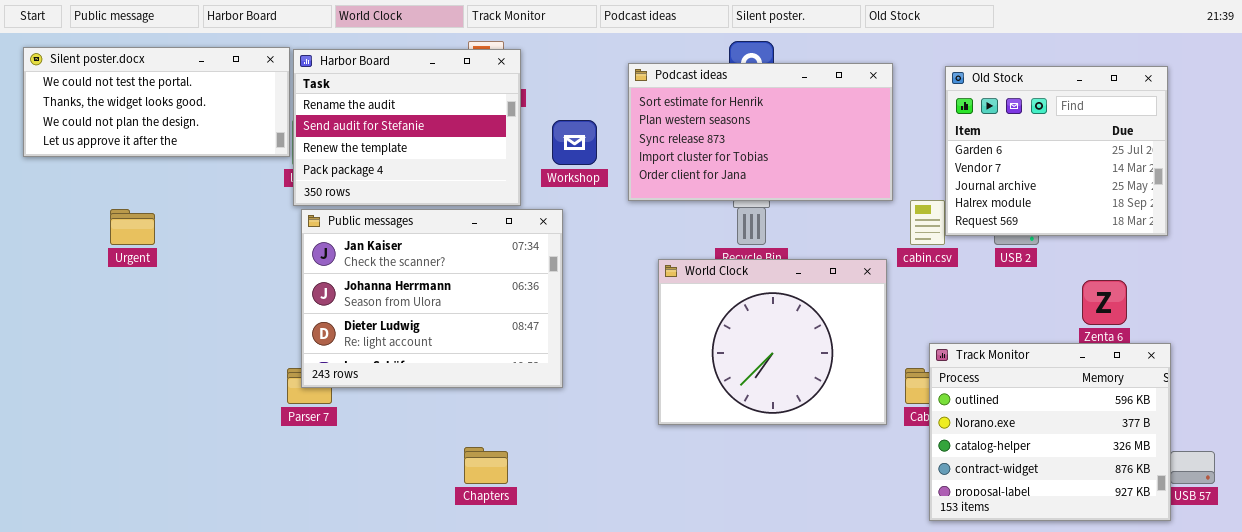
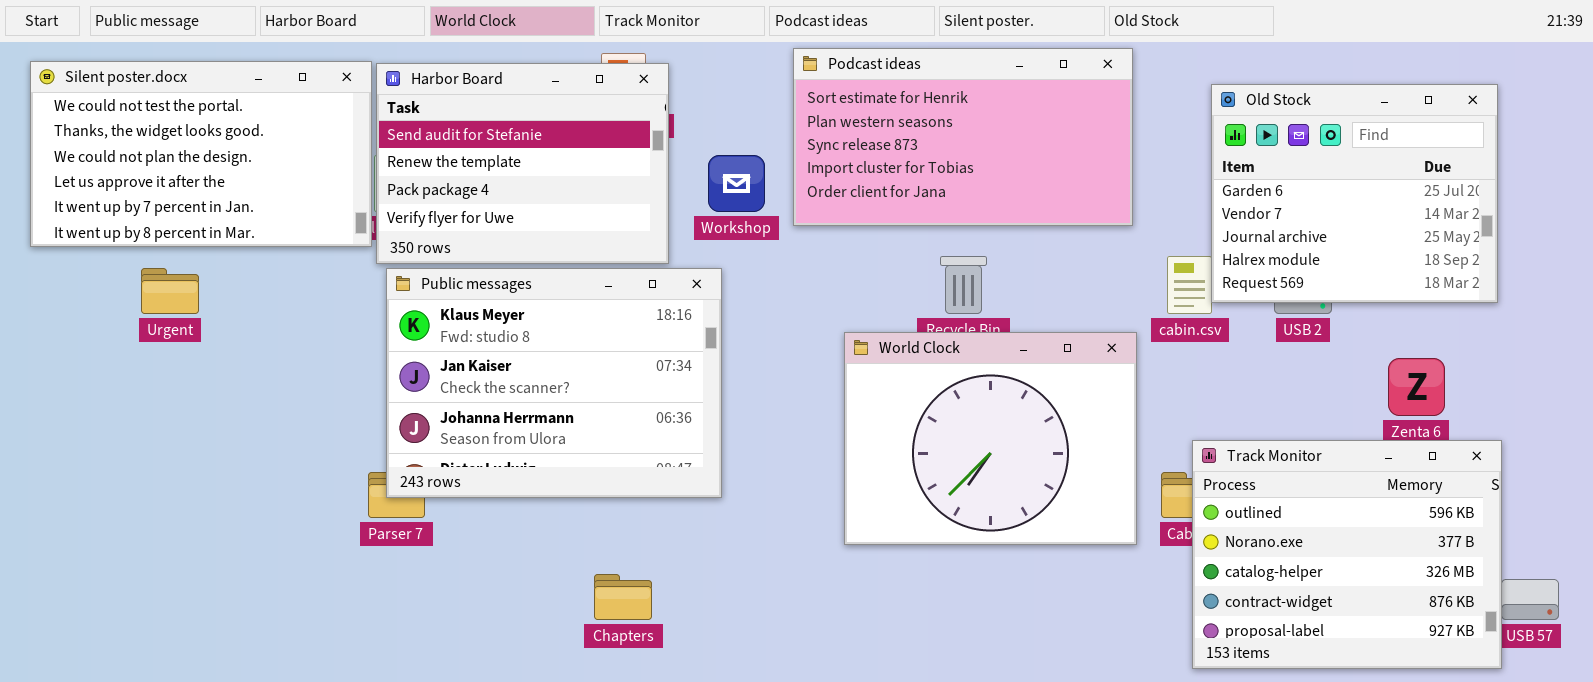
Silent poster.docx: [23,47,290,157] -> [30,61,372,247], resized
Harbor Board: [293,49,521,206] -> [376,63,669,264], scrolled down 1 row
Podcast ideas: [628,63,893,201] -> [793,48,1133,226], moved
Public messages: [301,209,563,388] -> [386,268,722,498], scrolled up 1 row

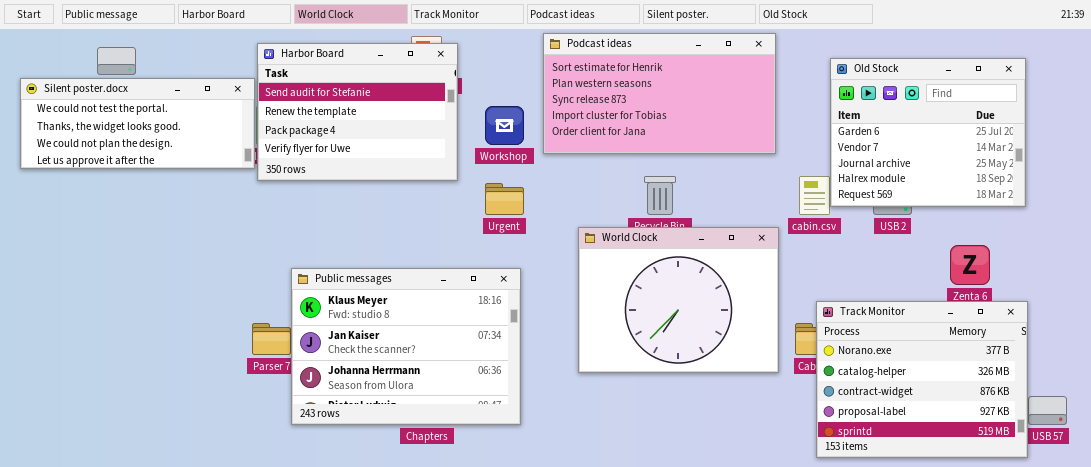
Silent poster.docx: [30,61,372,247] -> [20,78,255,169], resized
Urgent: [141,268,199,314] -> [485,183,524,215], moved
Public messages: [386,268,722,498] -> [291,268,521,425], moved
Track Monitor: [1192,440,1502,669] -> [816,301,1028,458], scrolled down 1 row

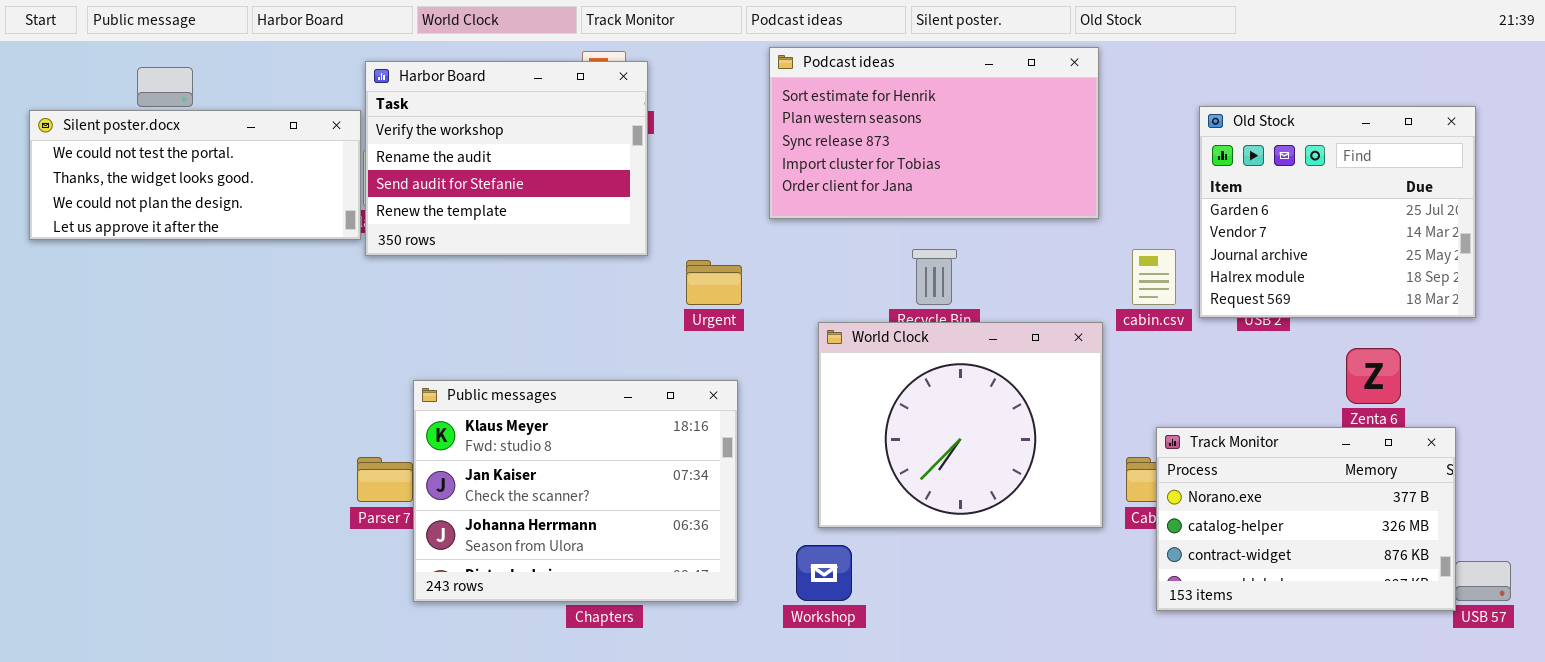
Harbor Board: [257,43,458,181] -> [365,61,648,256], scrolled up 2 rows
Old Stock: [830,58,1026,207] -> [1199,106,1476,318], moved
Workshop: [485,106,524,145] -> [796,545,852,601], moved
Track Monitor: [816,301,1028,458] -> [1156,427,1456,611], resized

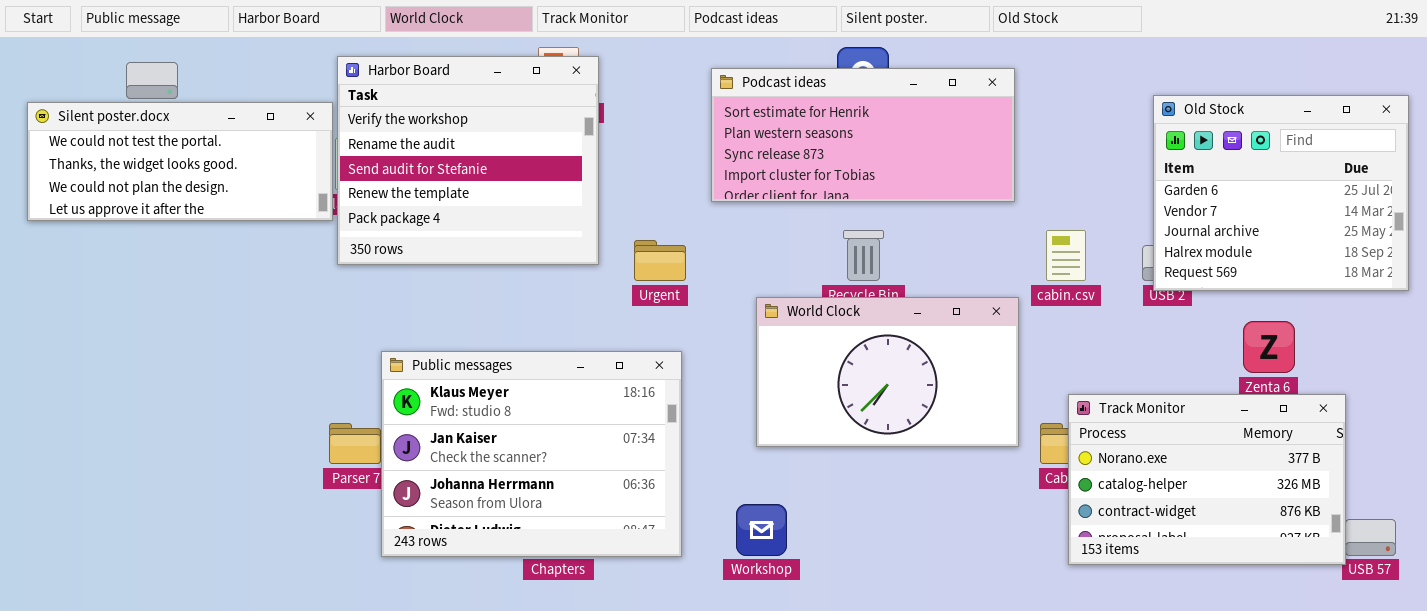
Podcast ideas: [769,47,1099,219] -> [711,68,1015,202], resized
Harbor Board: [365,61,648,256] -> [337,56,599,265], resized
Old Stock: [1199,106,1476,318] -> [1153,95,1409,291], moved
World Clock: [818,322,1103,528] -> [756,297,1019,447], resized

